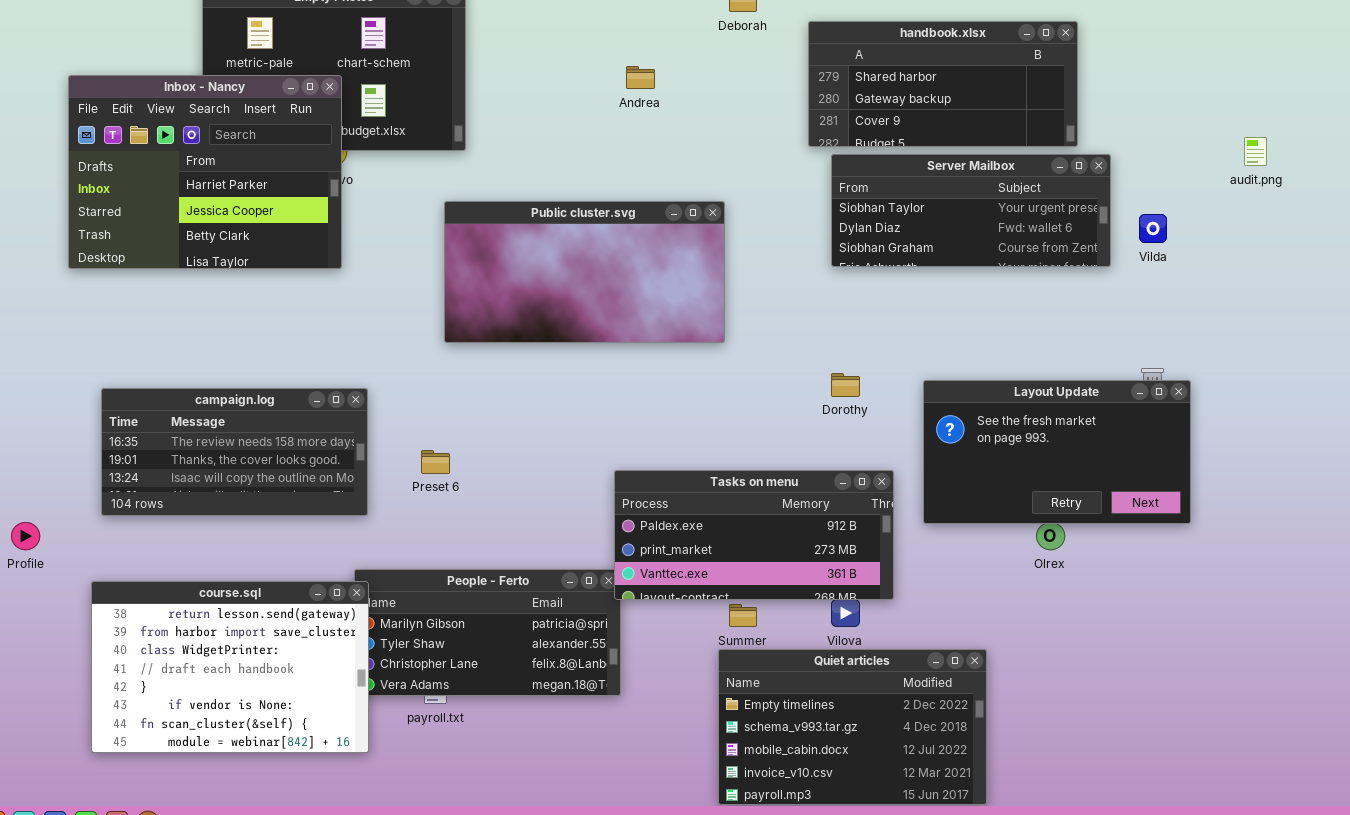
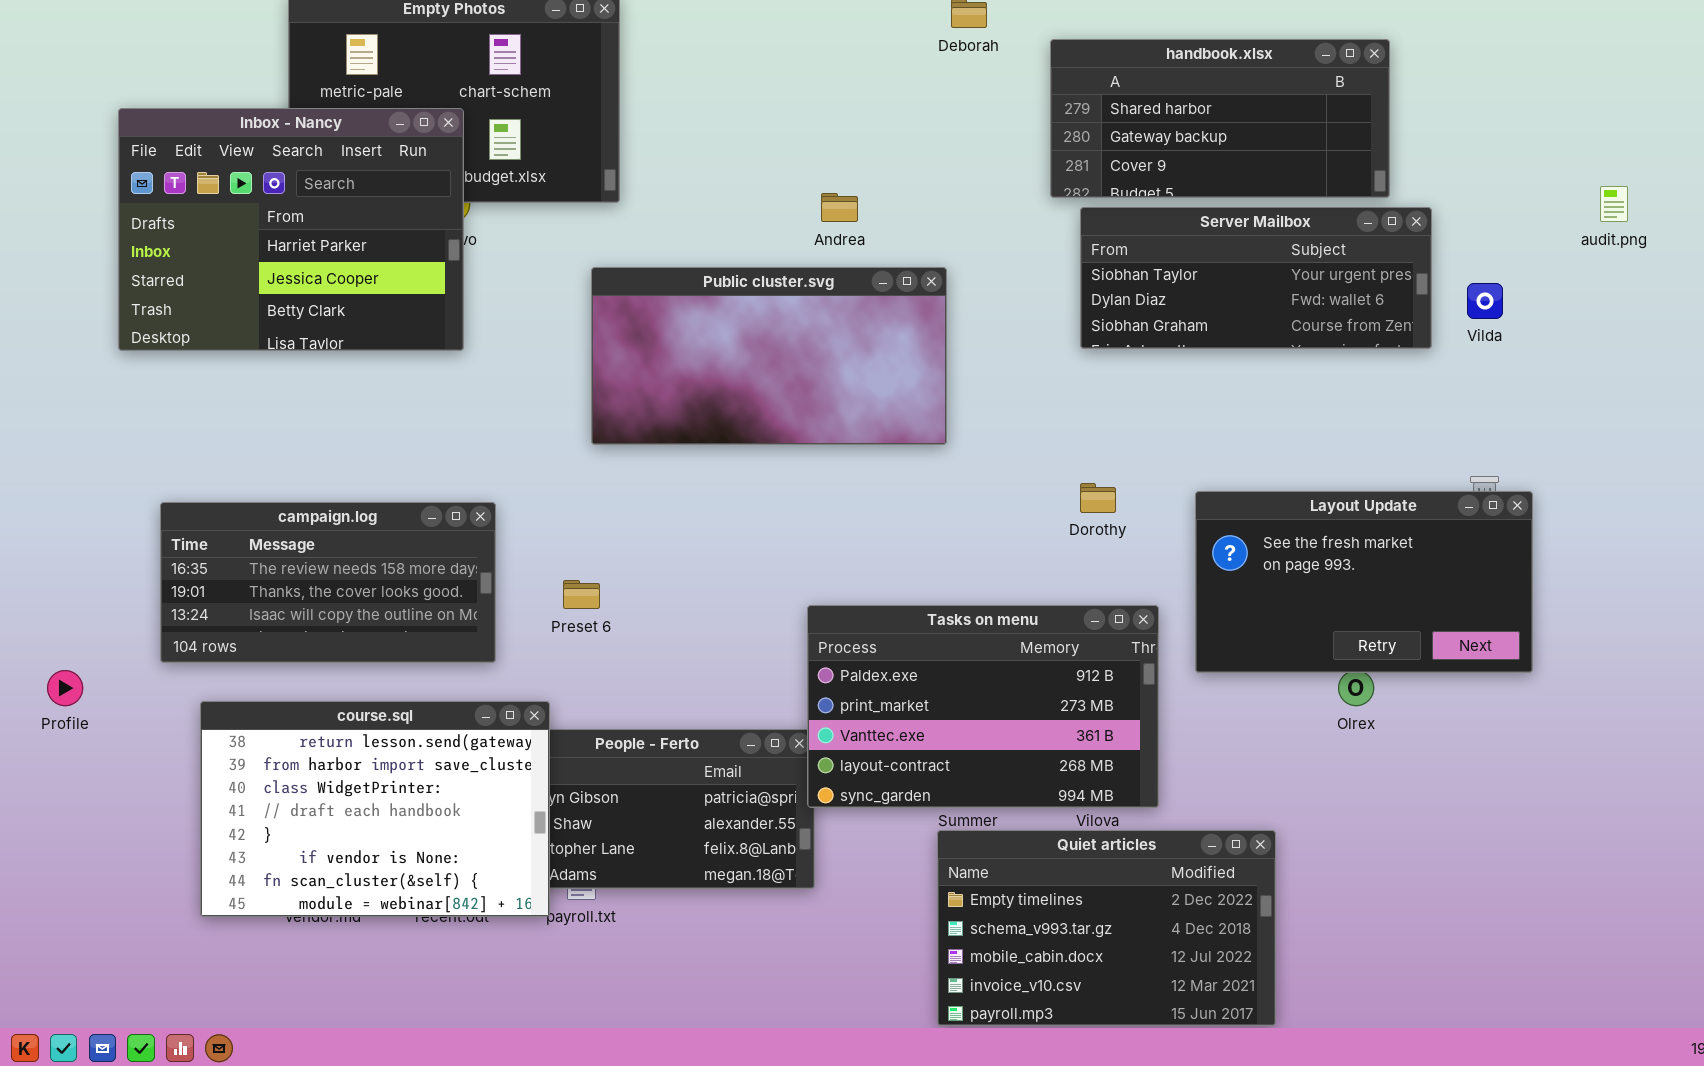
Andrea: [626,66,655,89] -> [821,193,858,222], moved
Tasks on menu: [614,470,894,600] -> [807,605,1159,808], resized
course.sql: [91,581,369,753] -> [200,701,550,917], moved

